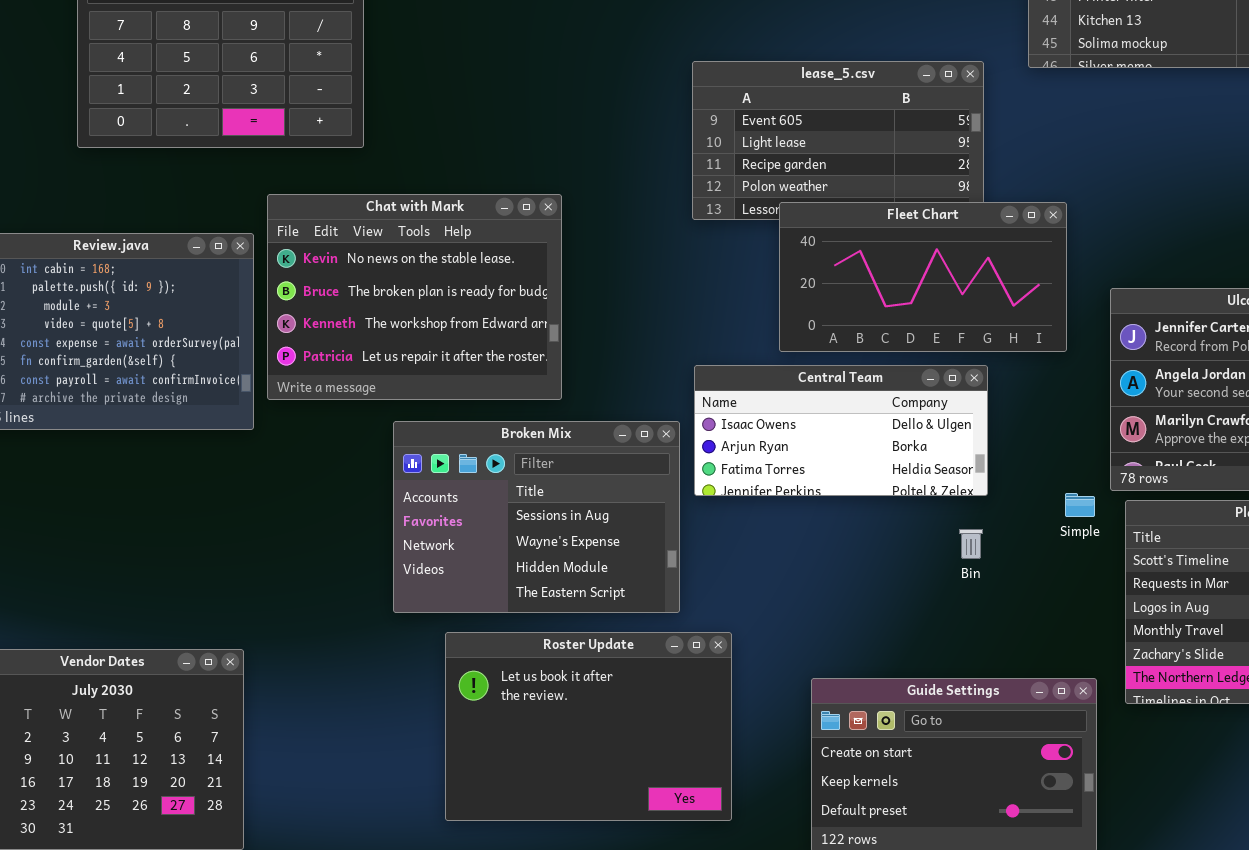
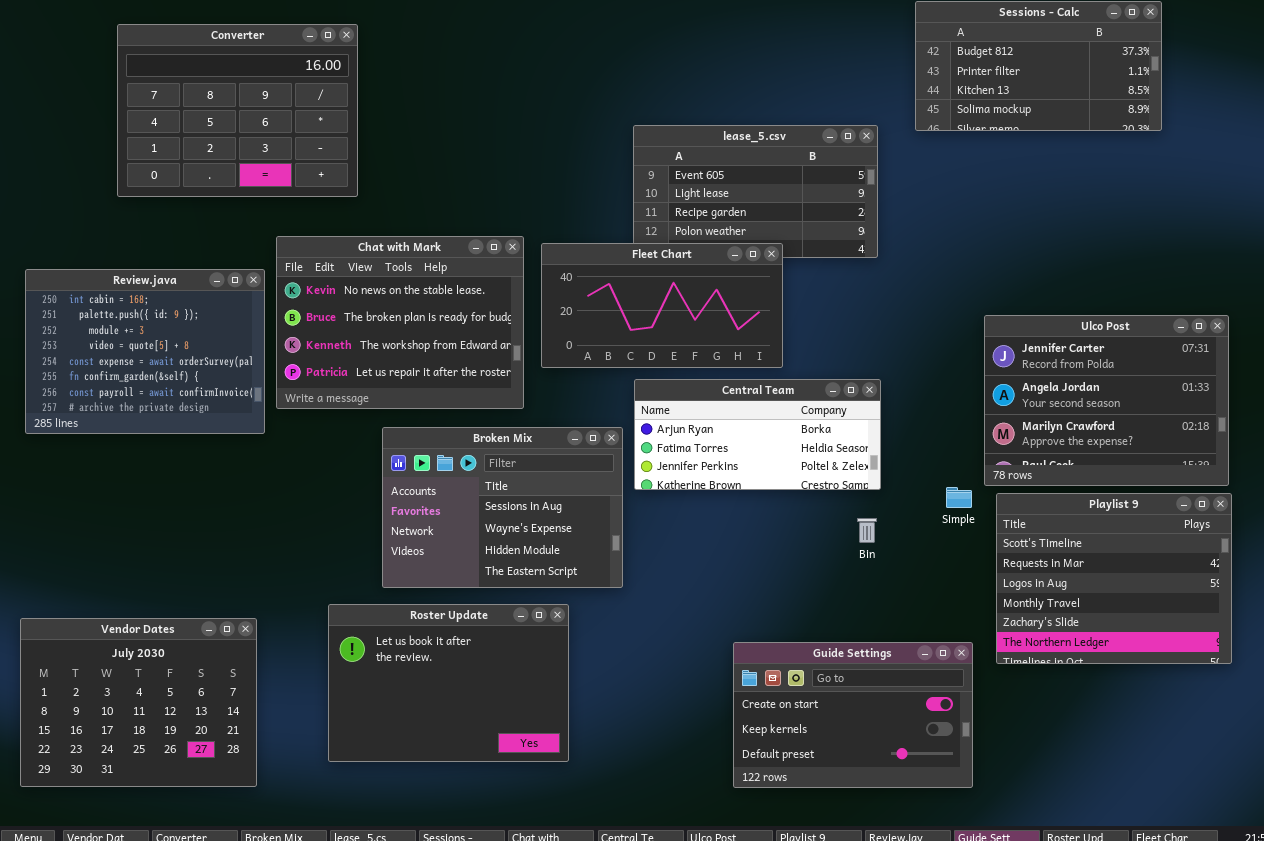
Fleet Chart: [779,202,1067,352] -> [541,243,783,368], moved
Central Team: [694,365,988,496] -> [634,379,881,490], scrolled down 1 row
Roster Update: [445,632,732,821] -> [328,604,569,762], moved

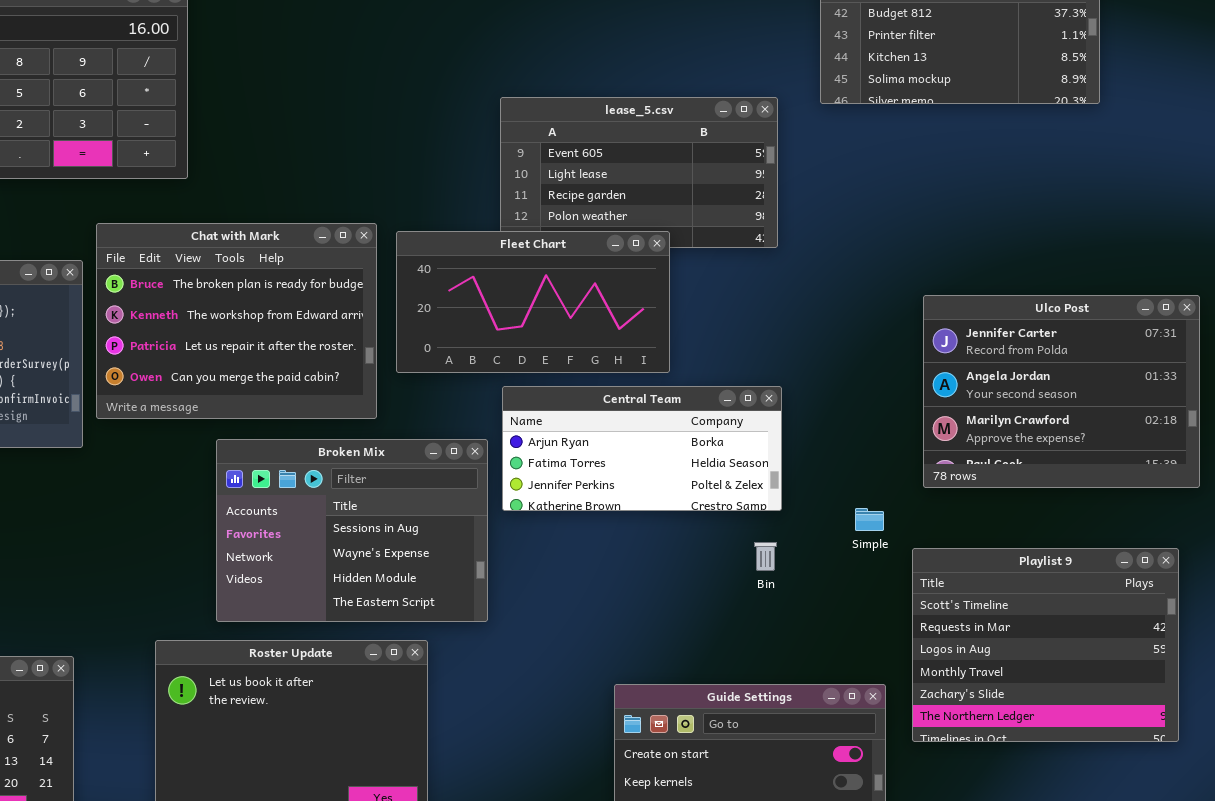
Chat with Mark: [276,236,524,409] -> [96,223,377,419], scrolled down 1 row
Ulco Post: [984,315,1229,486] -> [923,295,1200,488], moved
Playlist 9: [996,493,1232,664] -> [912,548,1179,742], moved

